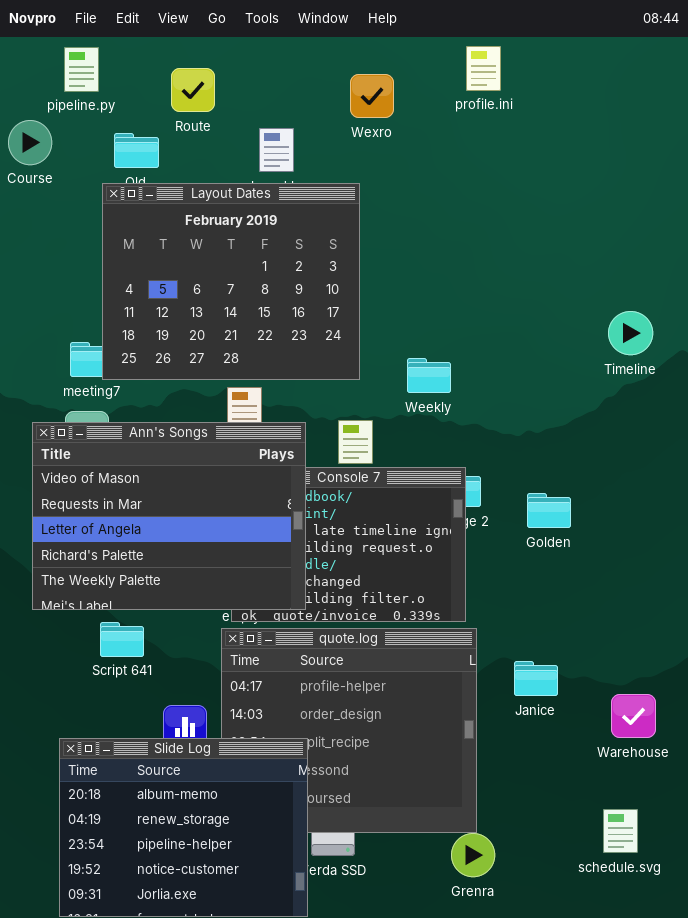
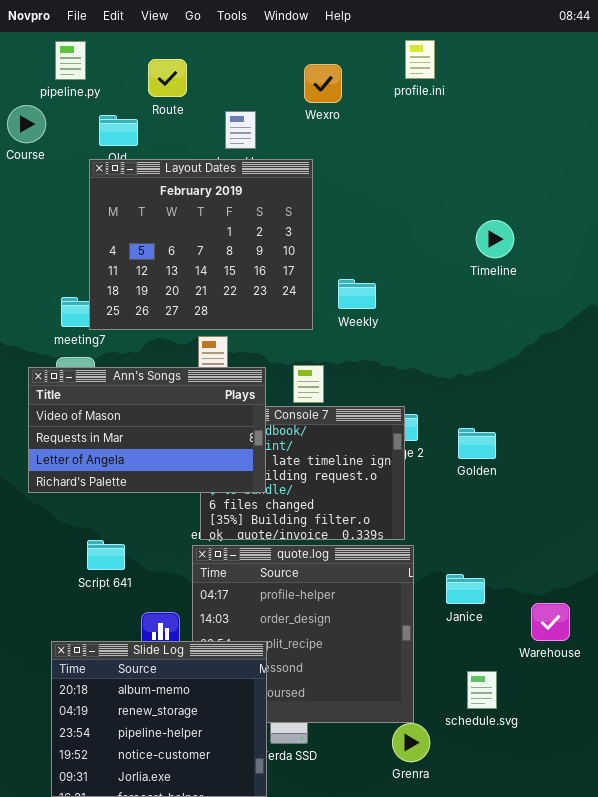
Timeline: [608,311,653,355] -> [476,220,514,258], moved
Weekly: [407,358,451,393] -> [338,279,376,309], moved
Ann's Songs: [32,422,306,610] -> [28,367,266,493], resized
schedule.svg: [603,809,638,853] -> [467,671,497,709], moved

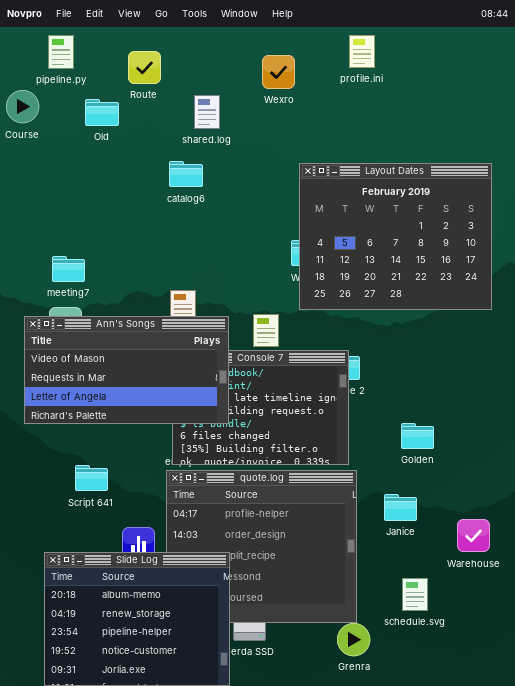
Layout Dates: [89,159,313,330] -> [299,163,492,310], moved
Golden: [458,428,496,459] -> [401,423,434,449], moved

